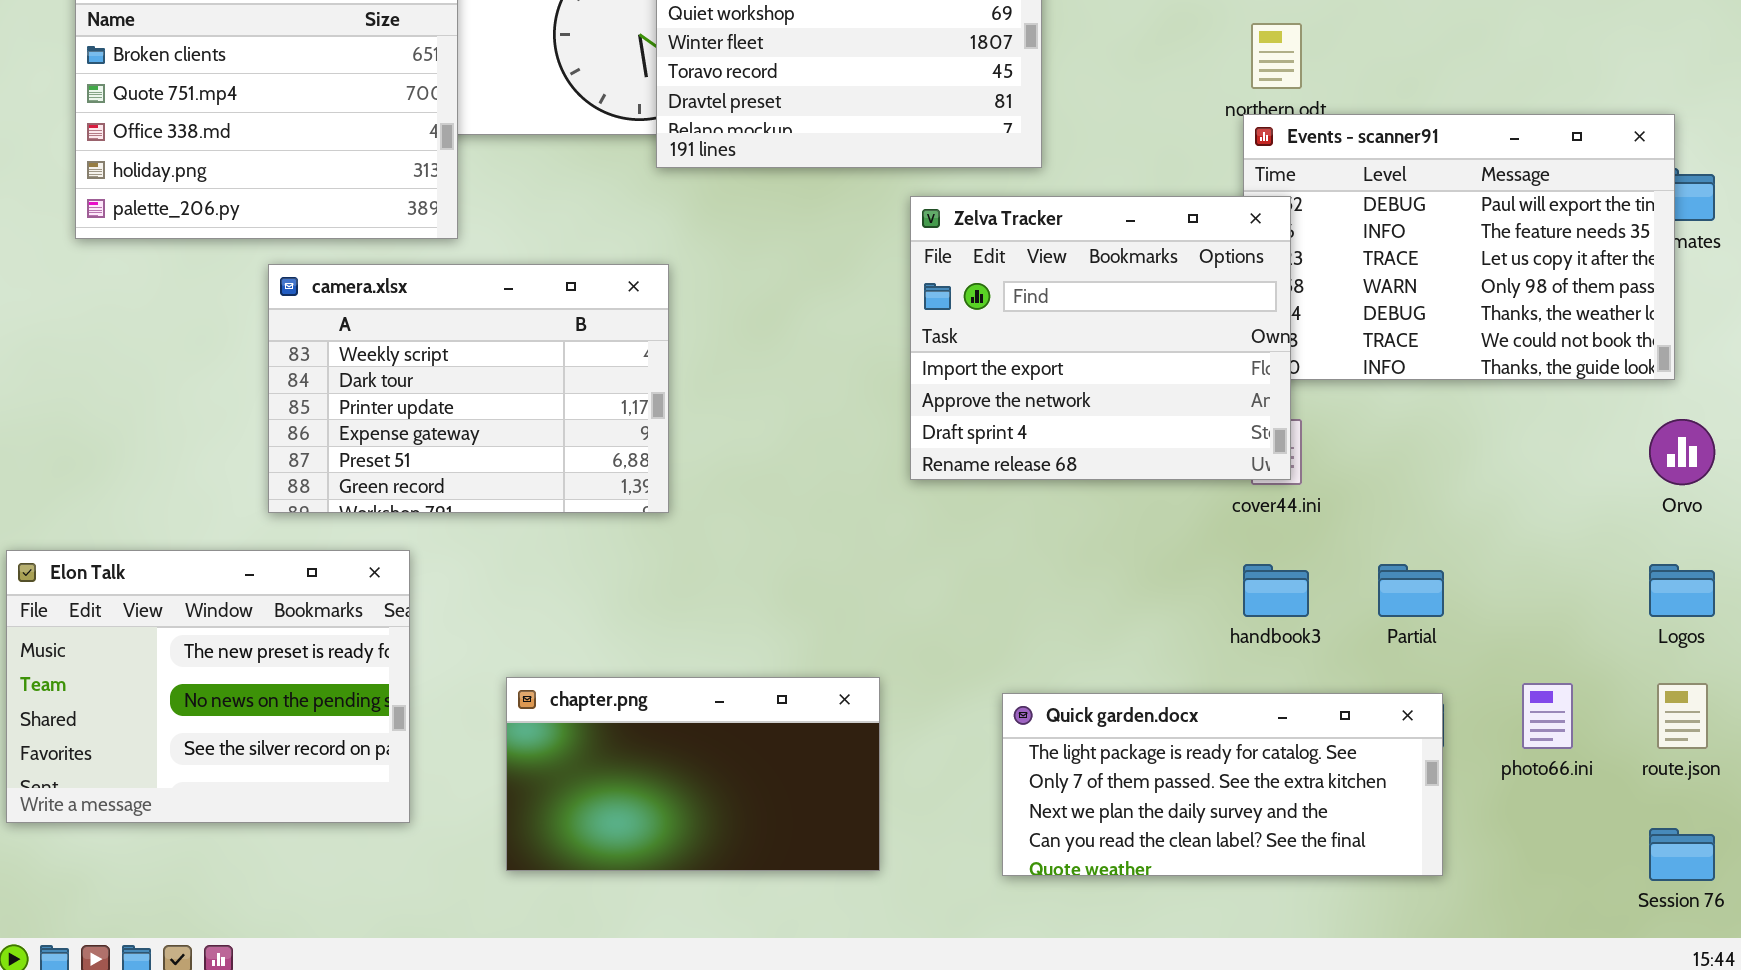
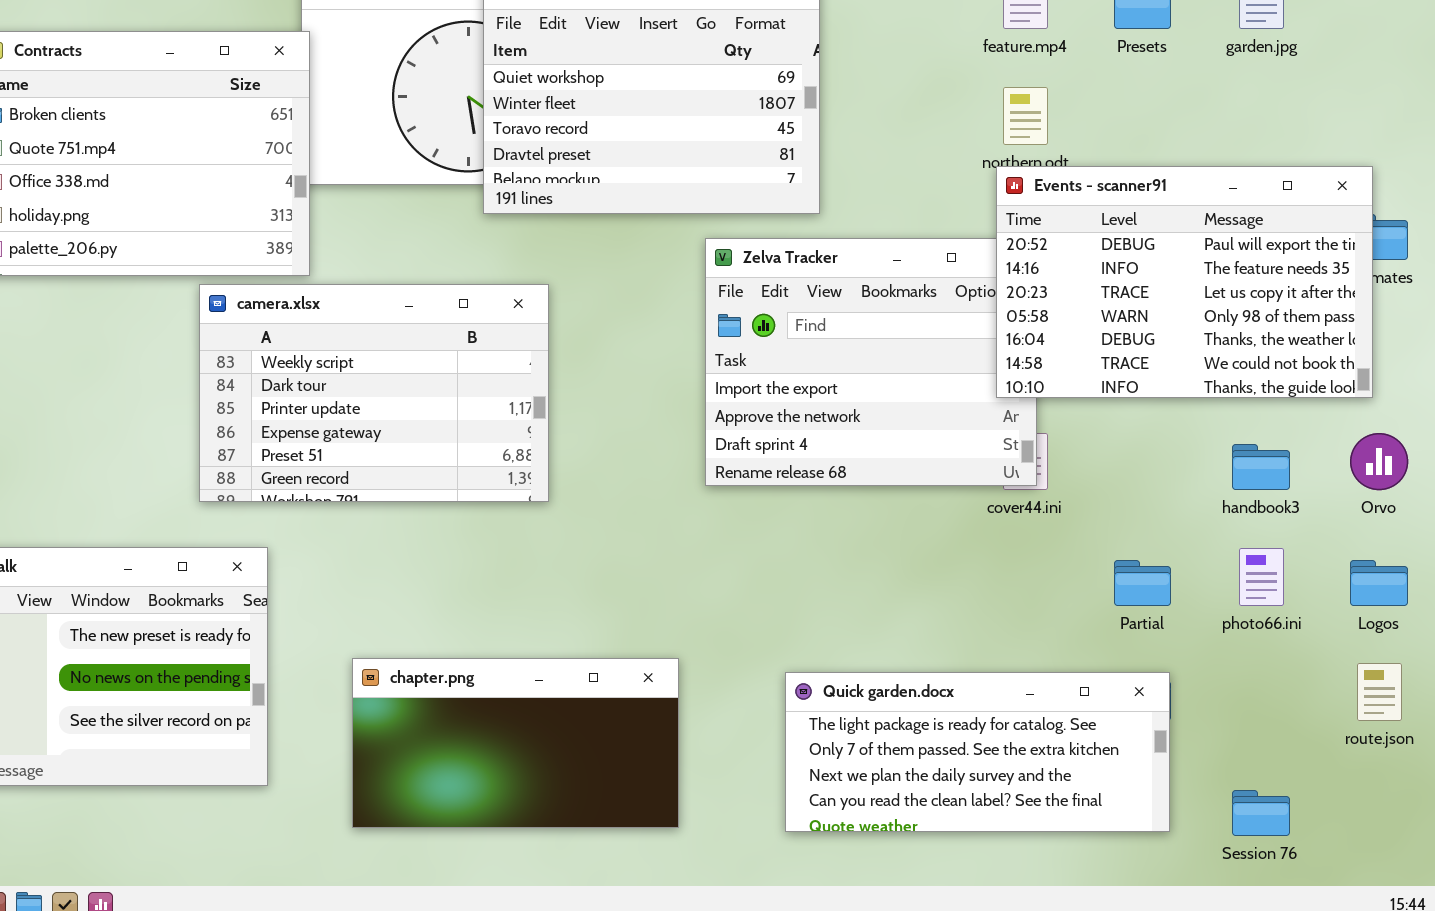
Events - scanner91: [1243,114,1675,380] -> [996,166,1373,398], raised
camera.xlsx: [268,264,669,513] -> [199,284,549,502], moved
handbook3: [1243,564,1309,617] -> [1232,444,1290,490], moved
photo66.ini: [1522,683,1573,749] -> [1239,548,1284,606], moved
Session 76: [1649,828,1715,881] -> [1232,790,1290,836], moved

